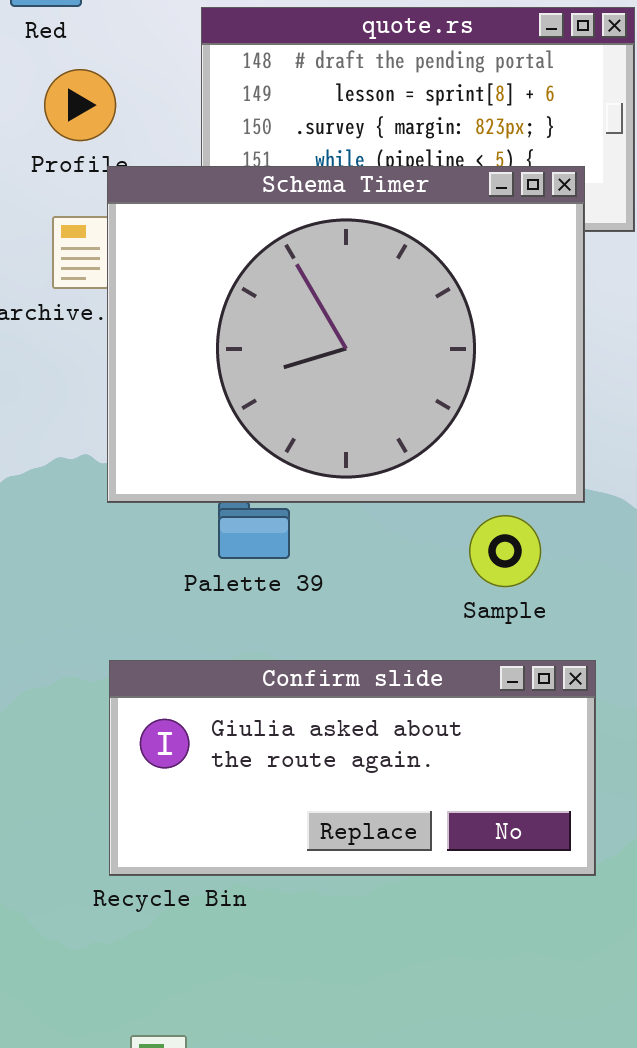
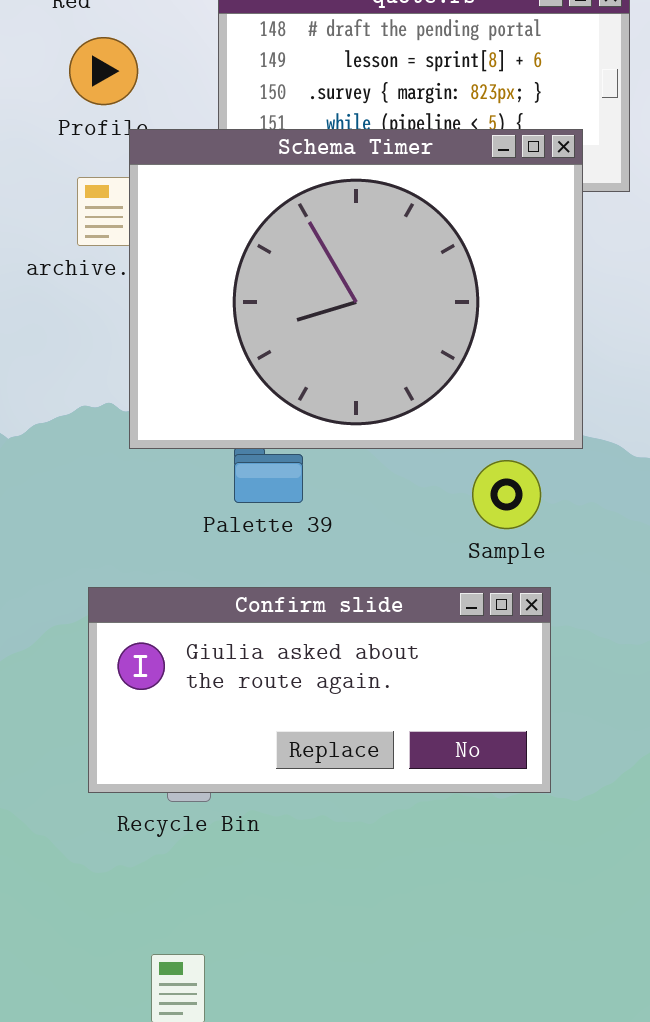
Confirm slide: [109,660,596,876] -> [88,587,551,793], moved

